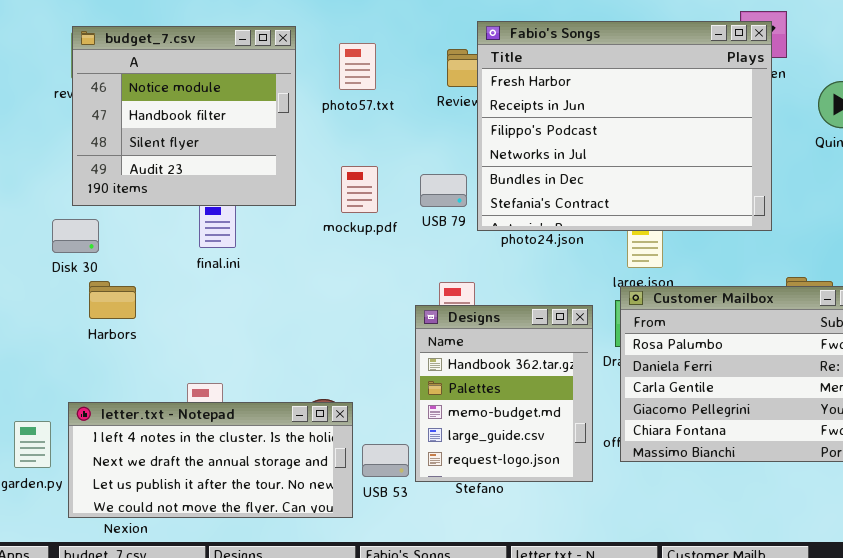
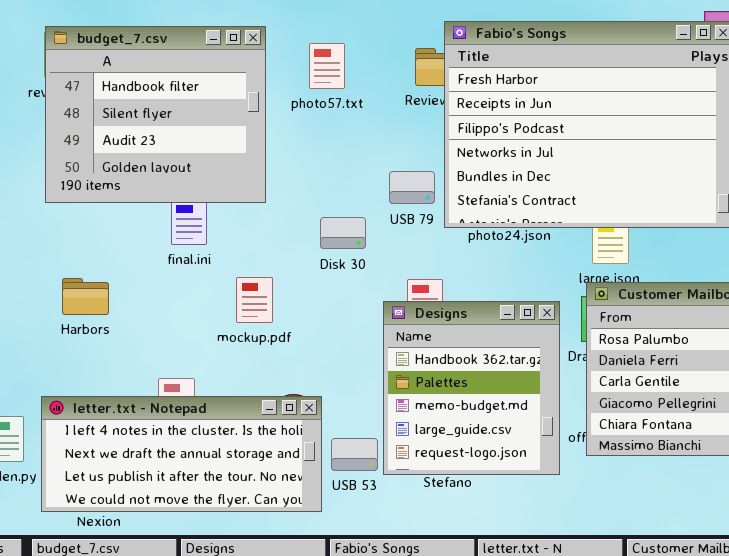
budget_7.csv: [72,26,296,206] -> [45,26,266,203], scrolled down 1 row
mockup.pdf: [341,166,378,213] -> [236,277,273,323], moved
Disk 30: [52,219,99,253] -> [320,217,366,249], moved

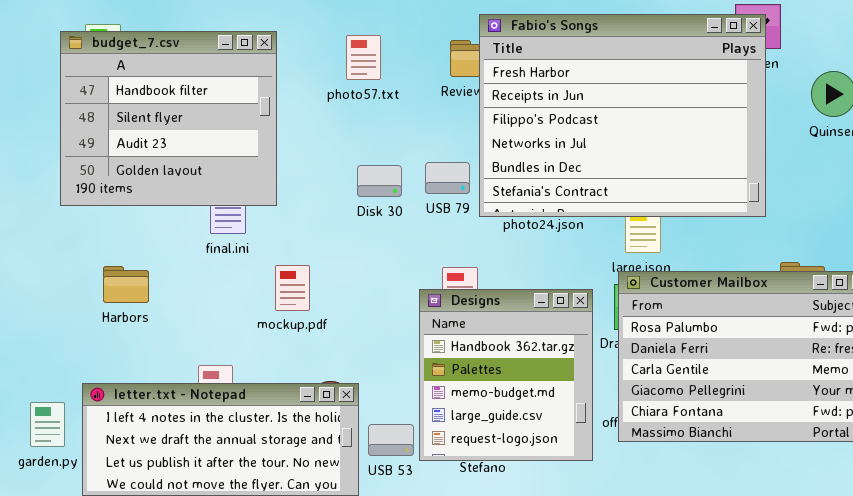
budget_7.csv: [45,26,266,203] -> [60,31,277,206], moved
Disk 30: [320,217,366,249] -> [357,165,402,197], moved

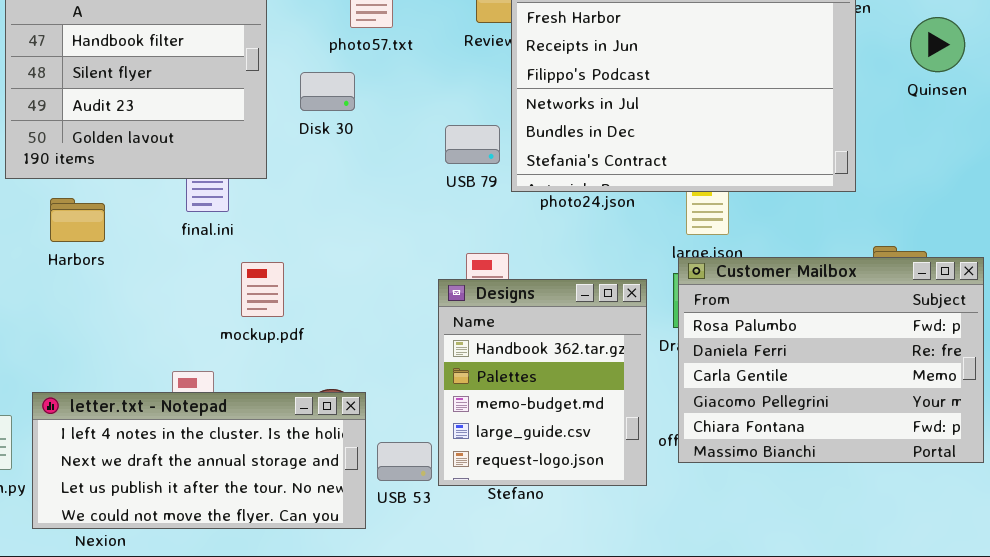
Disk 30: [357,165,402,197] -> [300,72,355,111], moved
mockup.pdf: [275,265,310,311] -> [241,262,284,317], moved
Harbors: [103,266,149,303] -> [50,198,105,242], moved

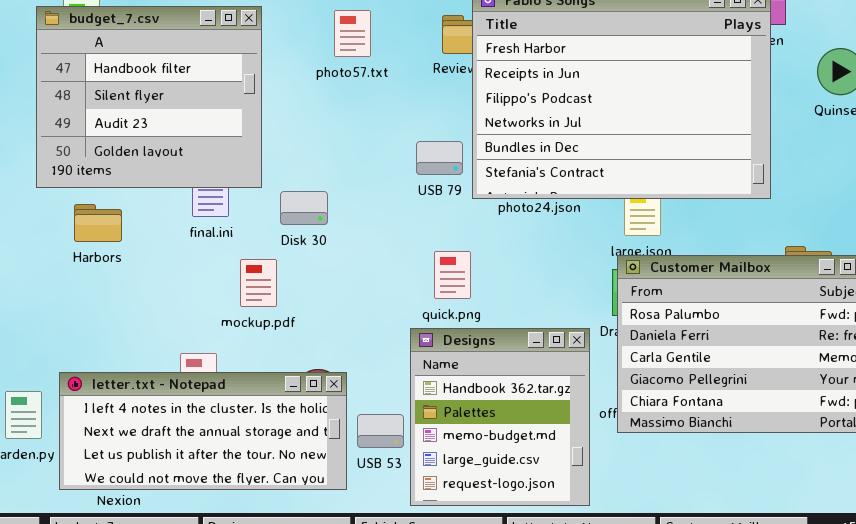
Disk 30: [300,72,355,111] -> [280,191,328,225], moved
Designs: [438,279,647,486] -> [410,328,590,506], moved

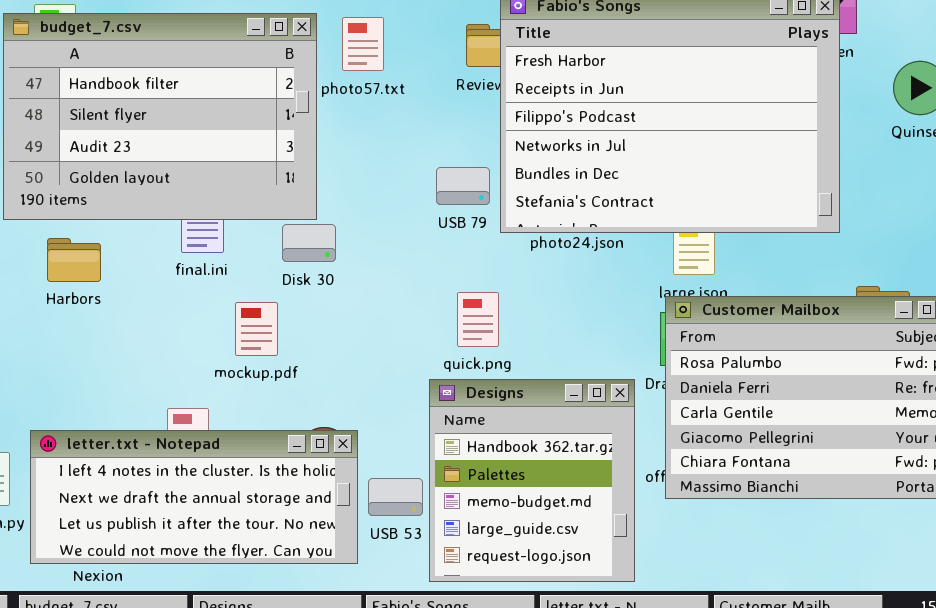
budget_7.csv: [36,6,262,188] -> [3,13,317,220], resized

